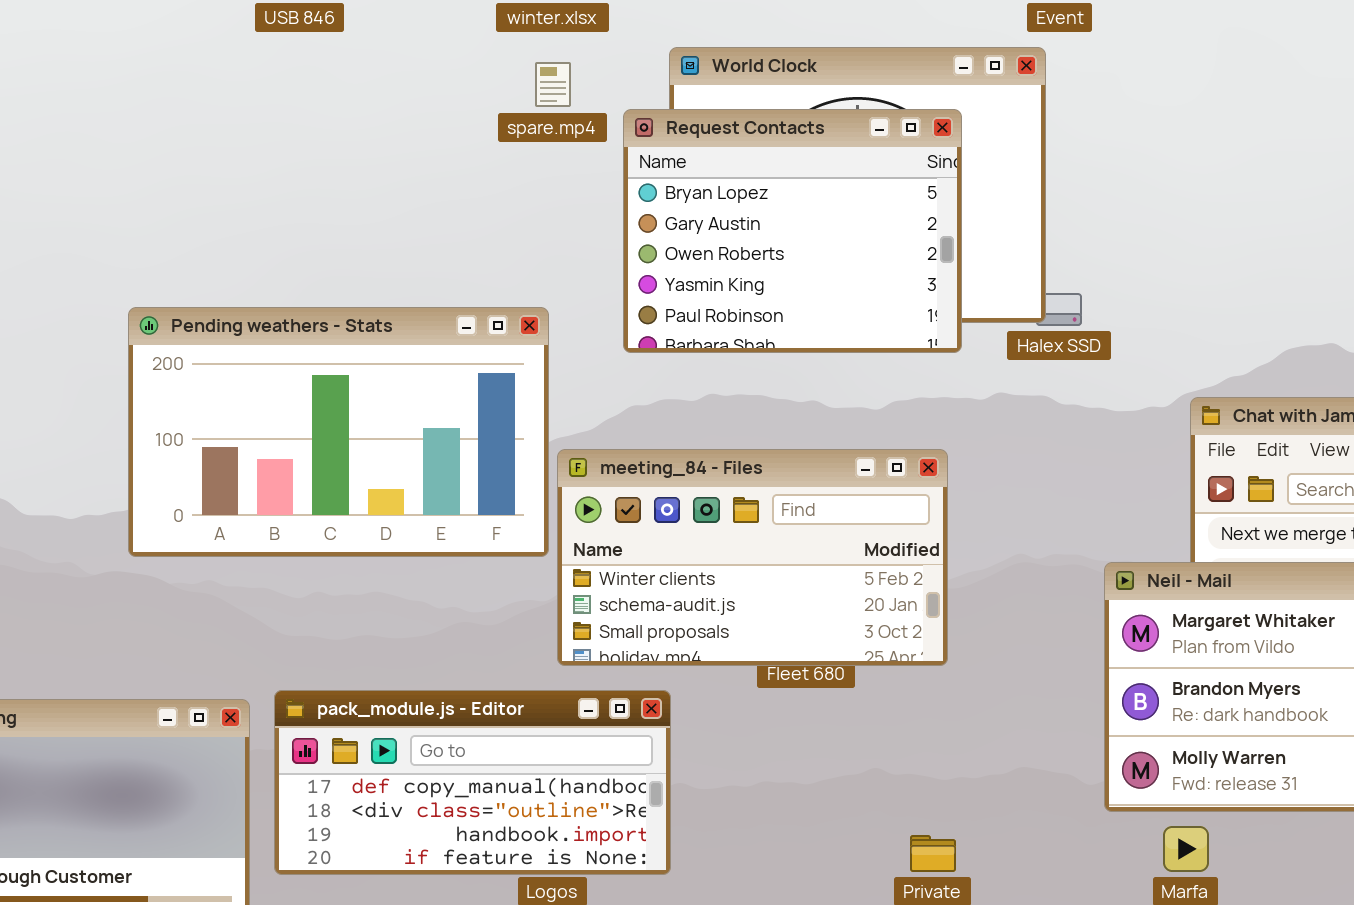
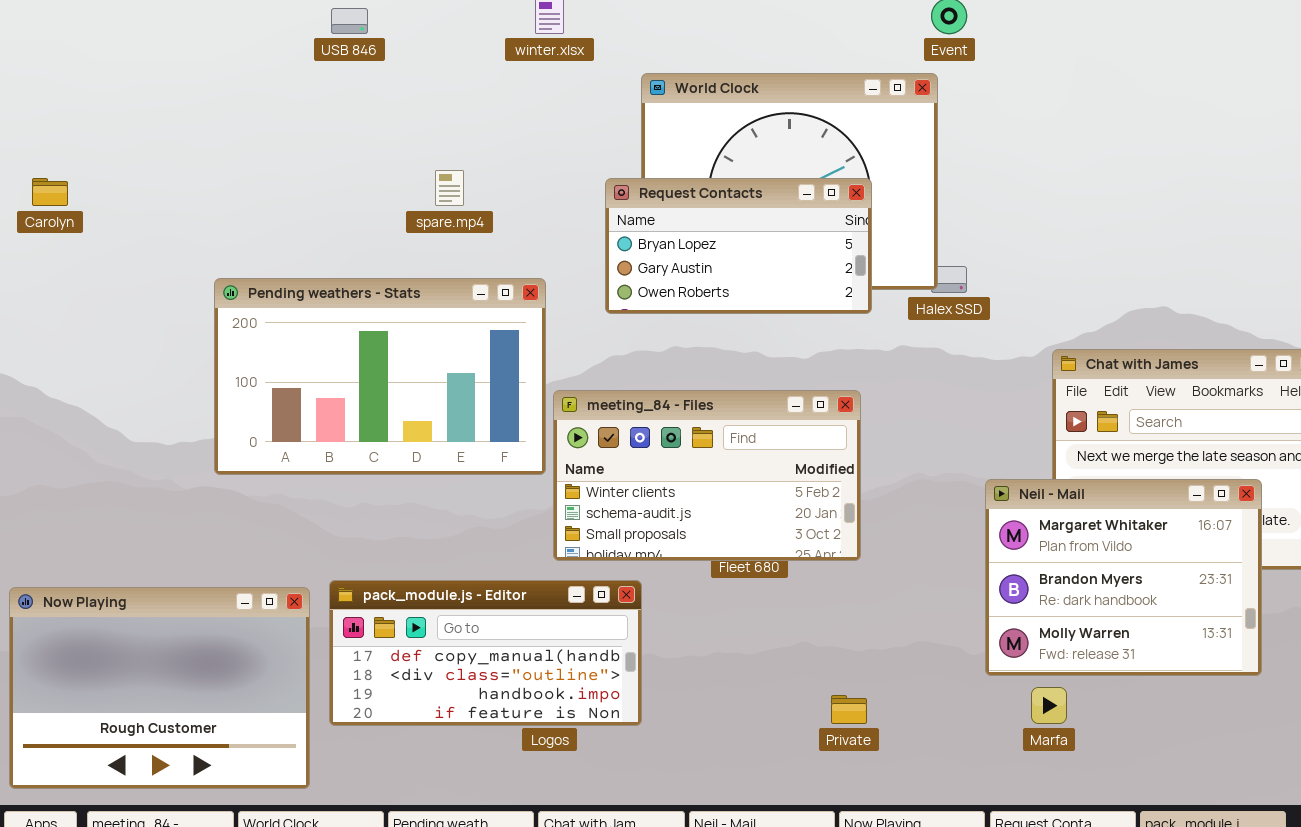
spare.mp4: [535,62,571,107] -> [435,170,464,206], moved
Request Contacts: [623,109,962,353] -> [605,178,872,314], resized

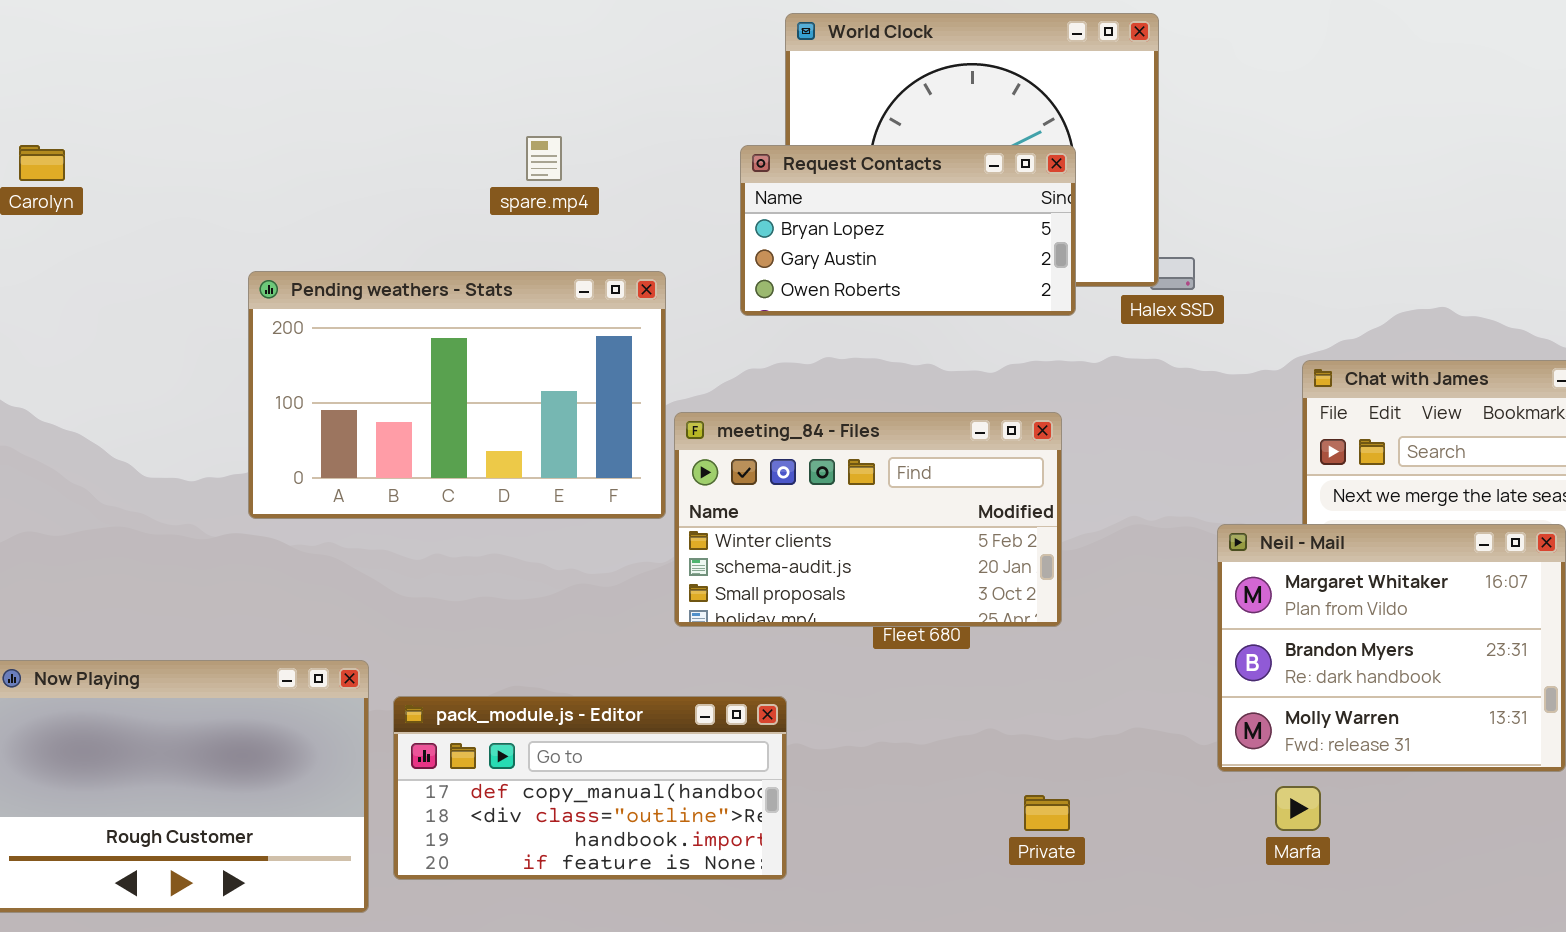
pack_module.js - Editor: [329,580,642,726] -> [393,696,787,880], moved

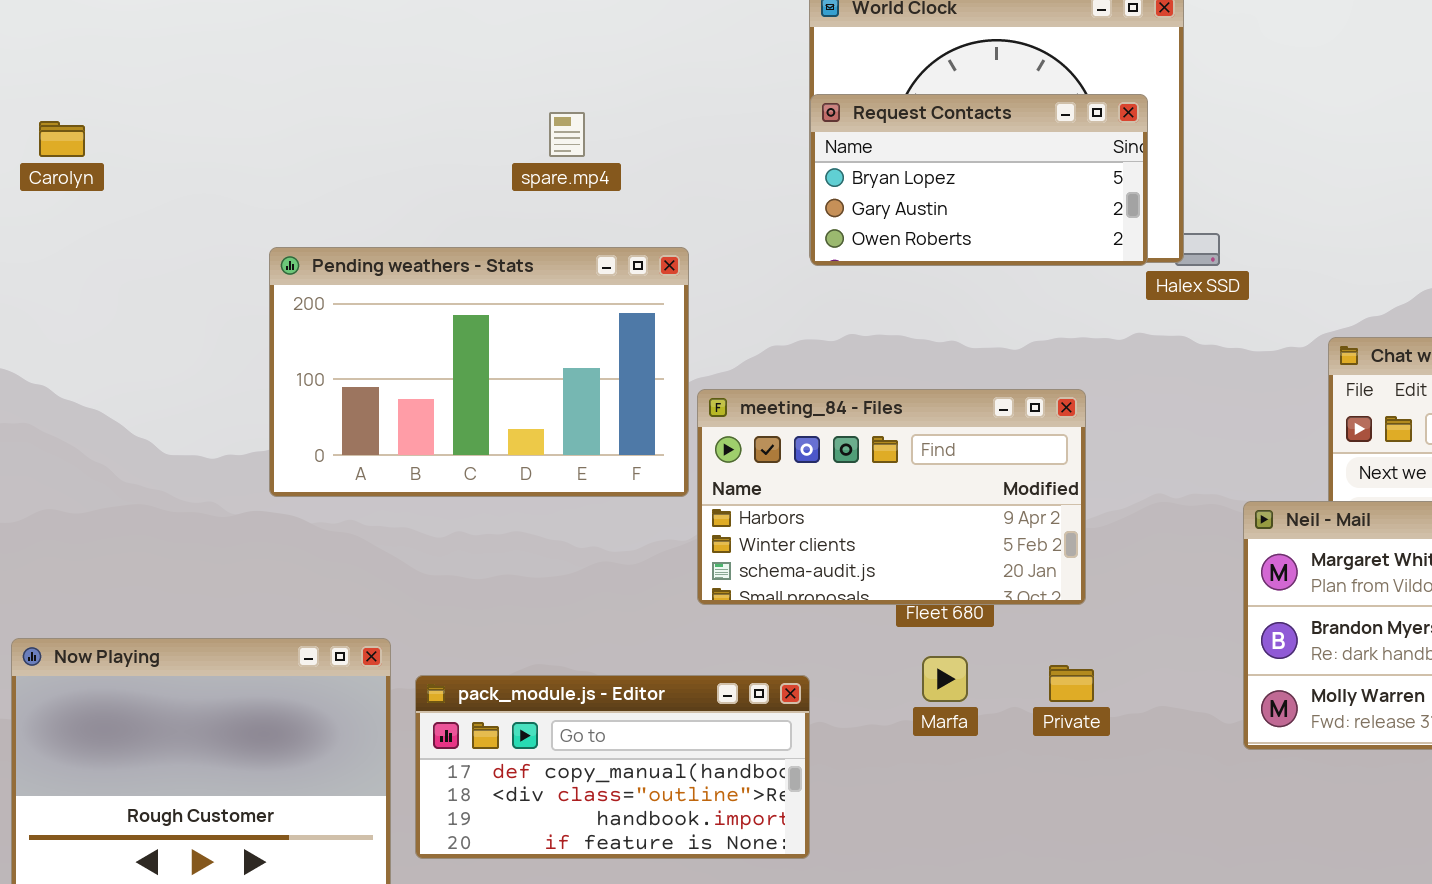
Request Contacts: [740,145,1076,316] -> [810,94,1148,266], moved
meeting_84 - Files: [674,412,1062,627] -> [697,389,1086,605], scrolled up 1 row
Marfa: [1275,786,1321,831] -> [922,656,968,702], moved
Private: [1024,795,1070,831] -> [1049,665,1094,702], moved

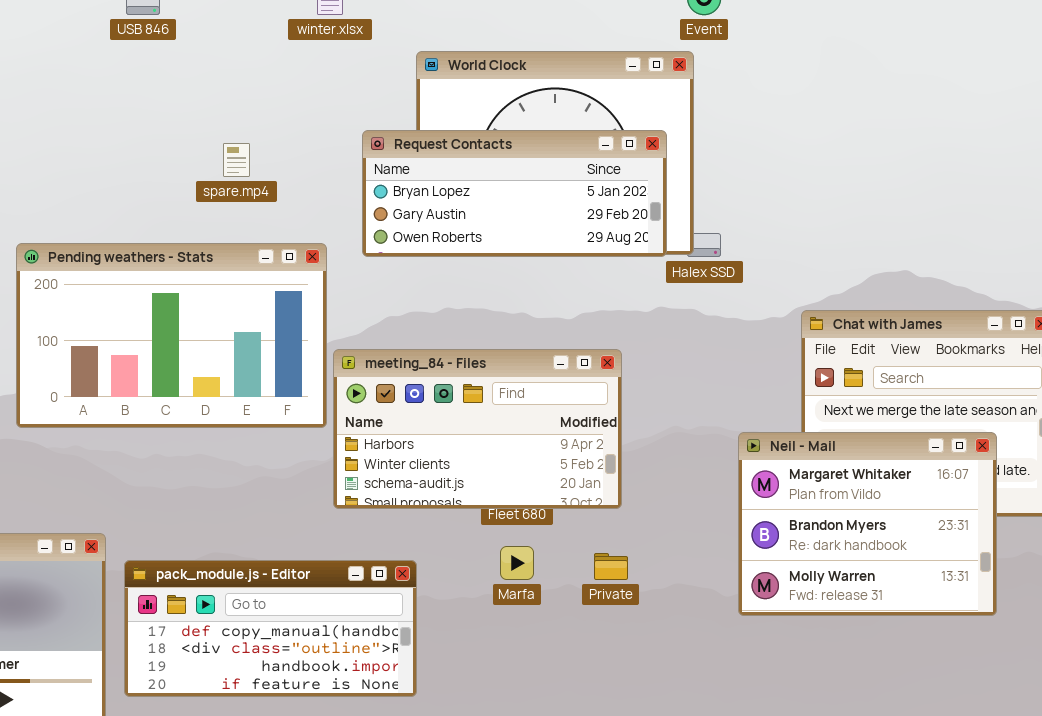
Request Contacts: [810,94,1148,266] -> [362,130,667,257], resized

